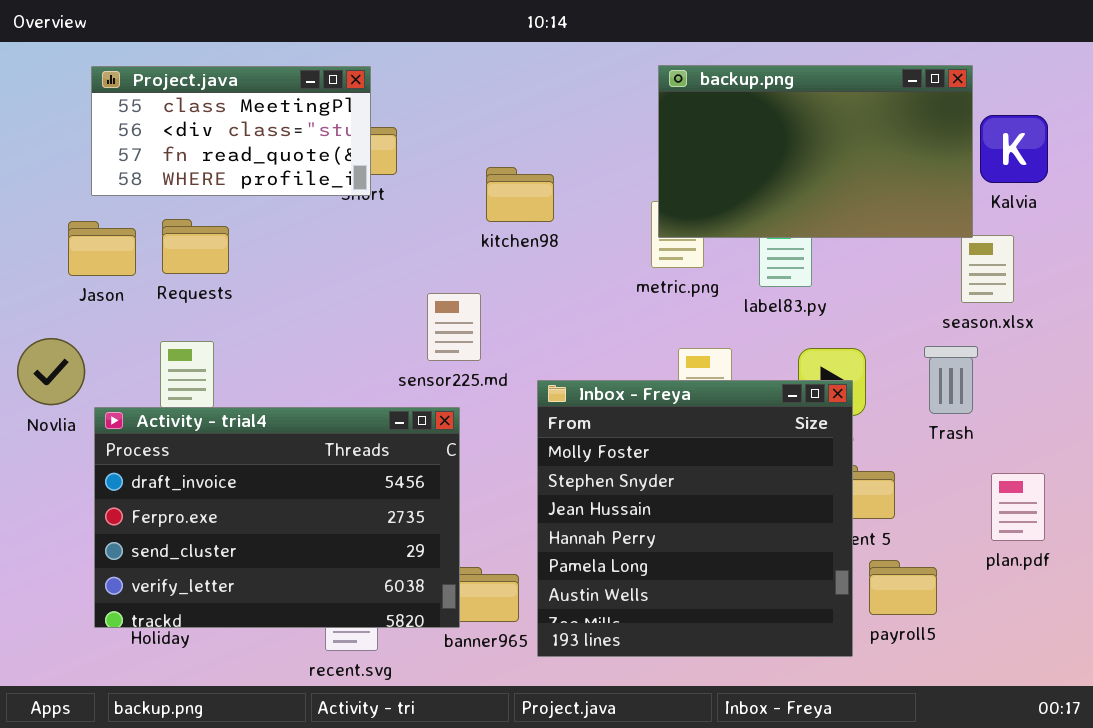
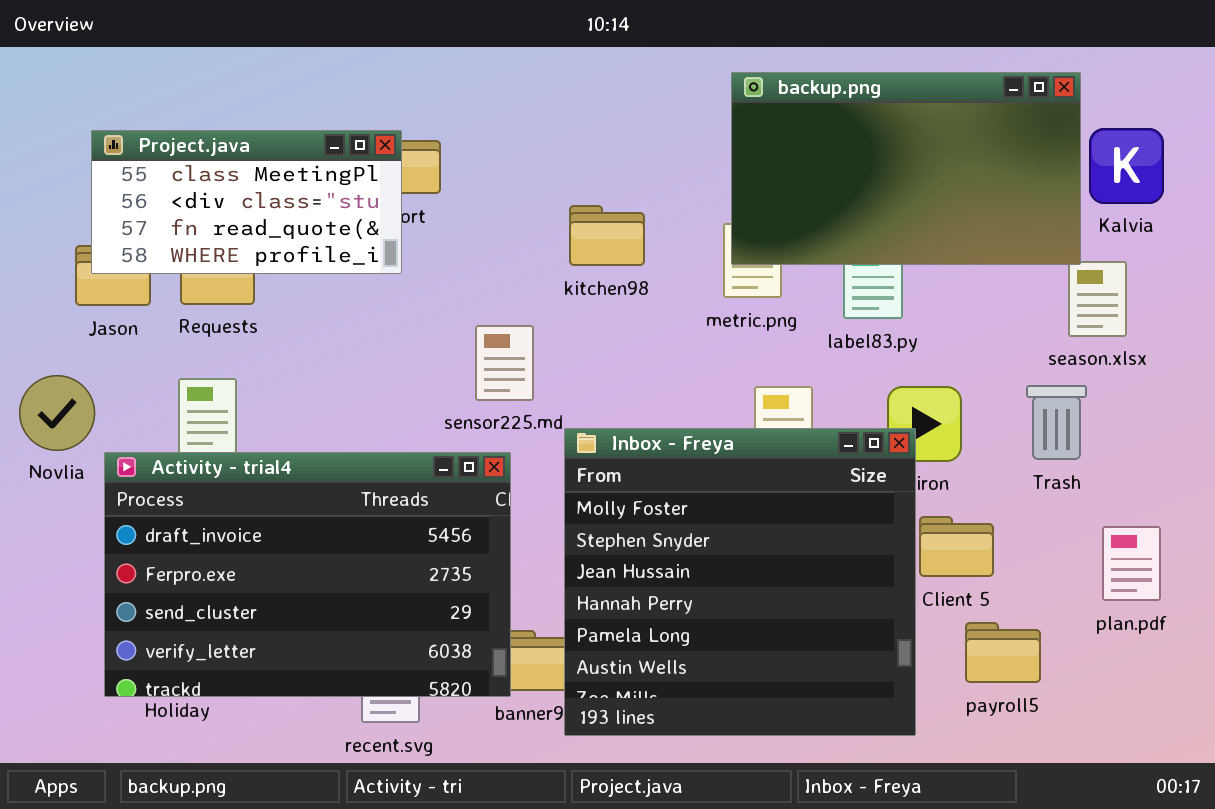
Project.java: [91,66,371,196] -> [91,130,402,274], moved
kitchen98: [486,167,554,222] -> [569,205,645,266], moved
Inbox - Freya: [537,380,853,657] -> [564,428,916,736], moved

